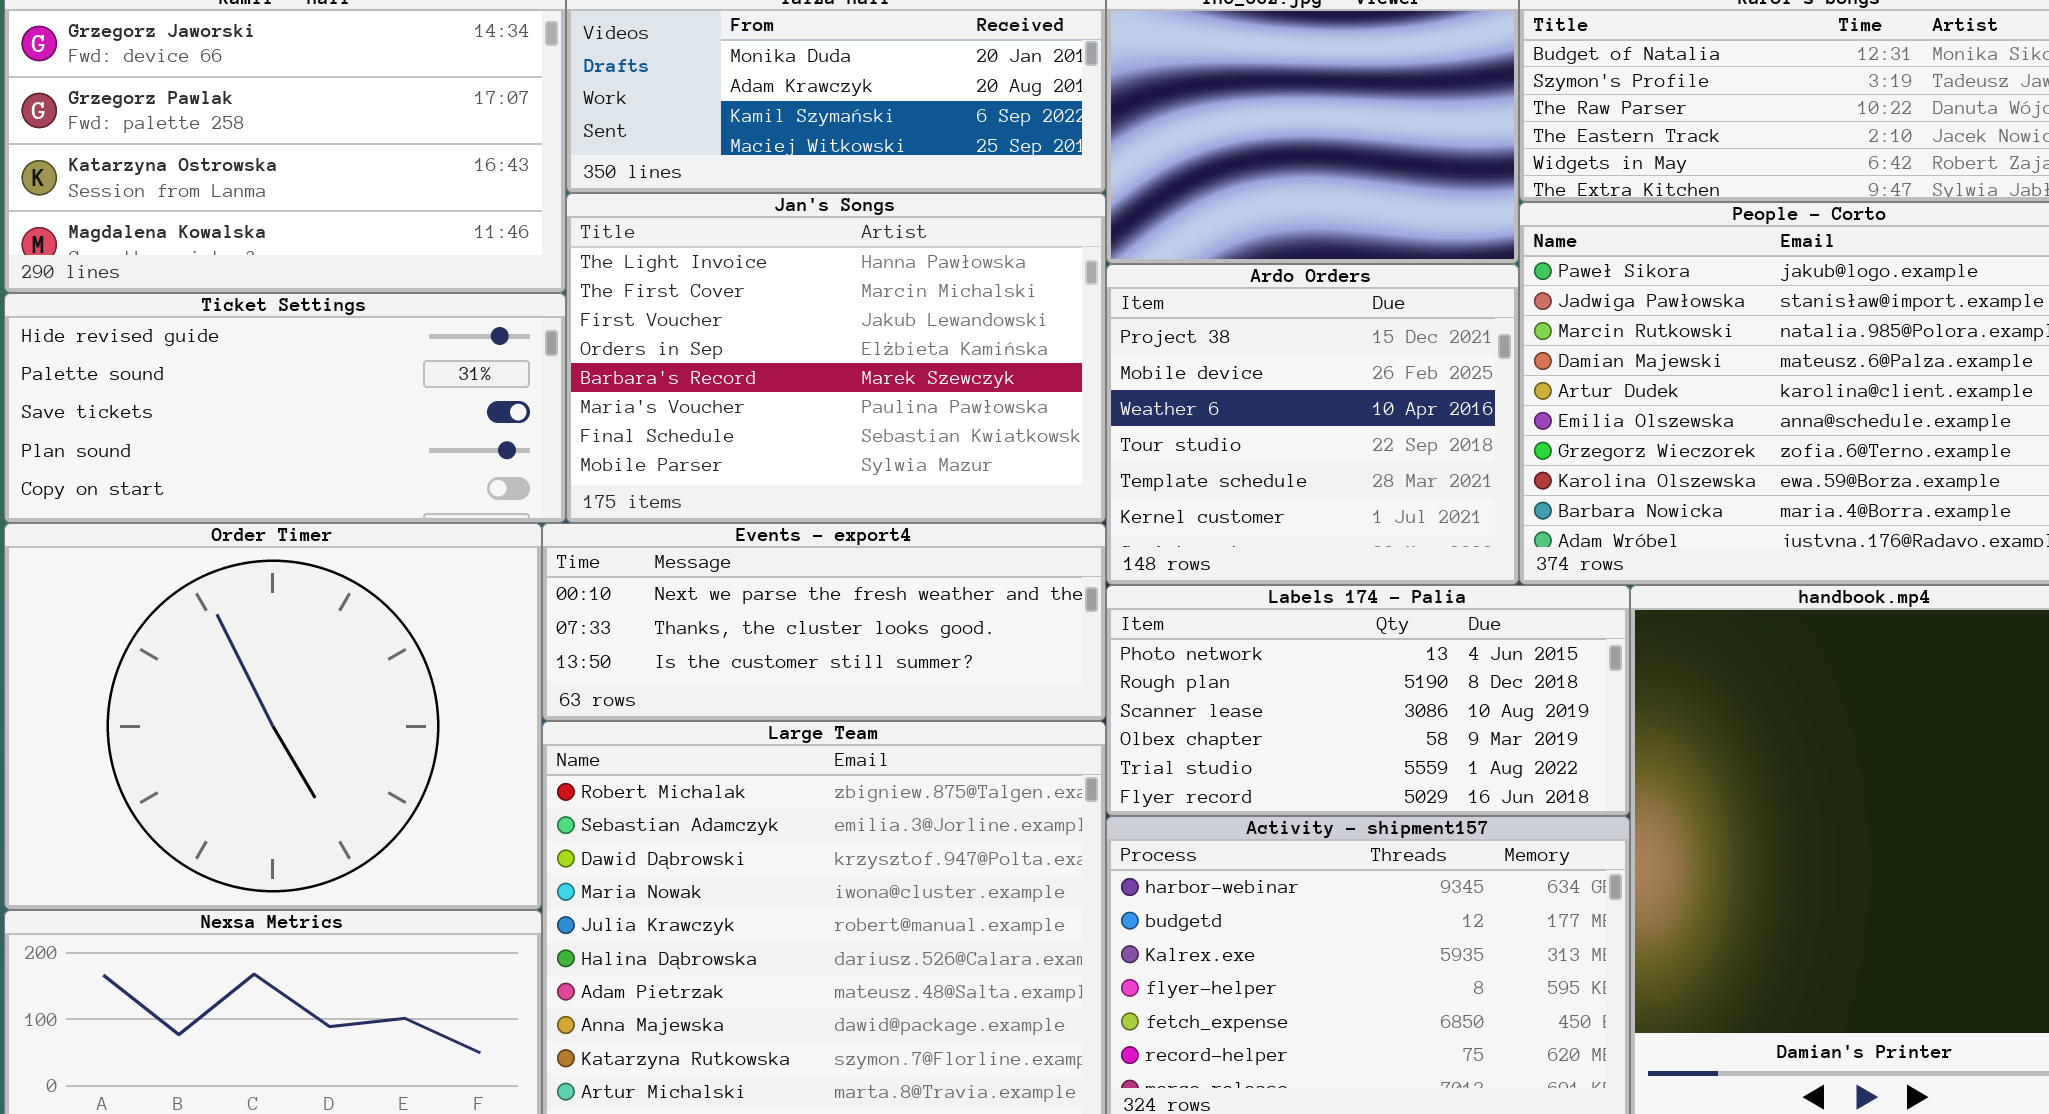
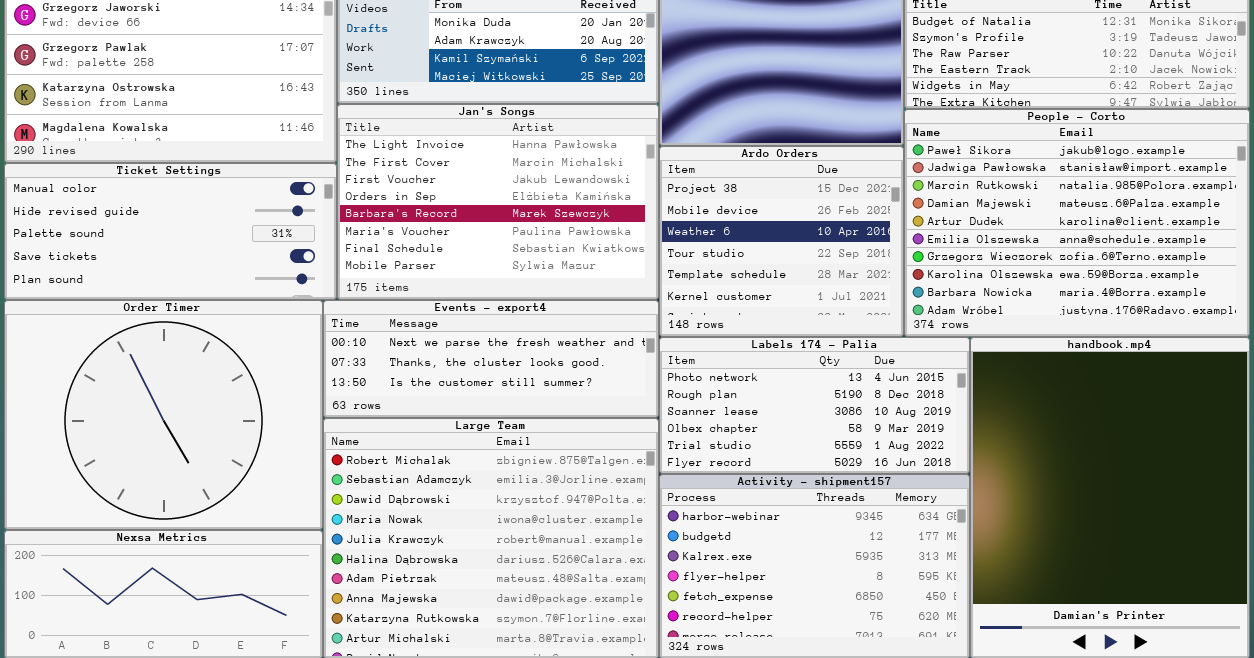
Ticket Settings: [4,293,566,523] -> [4,163,337,300], scrolled up 1 row

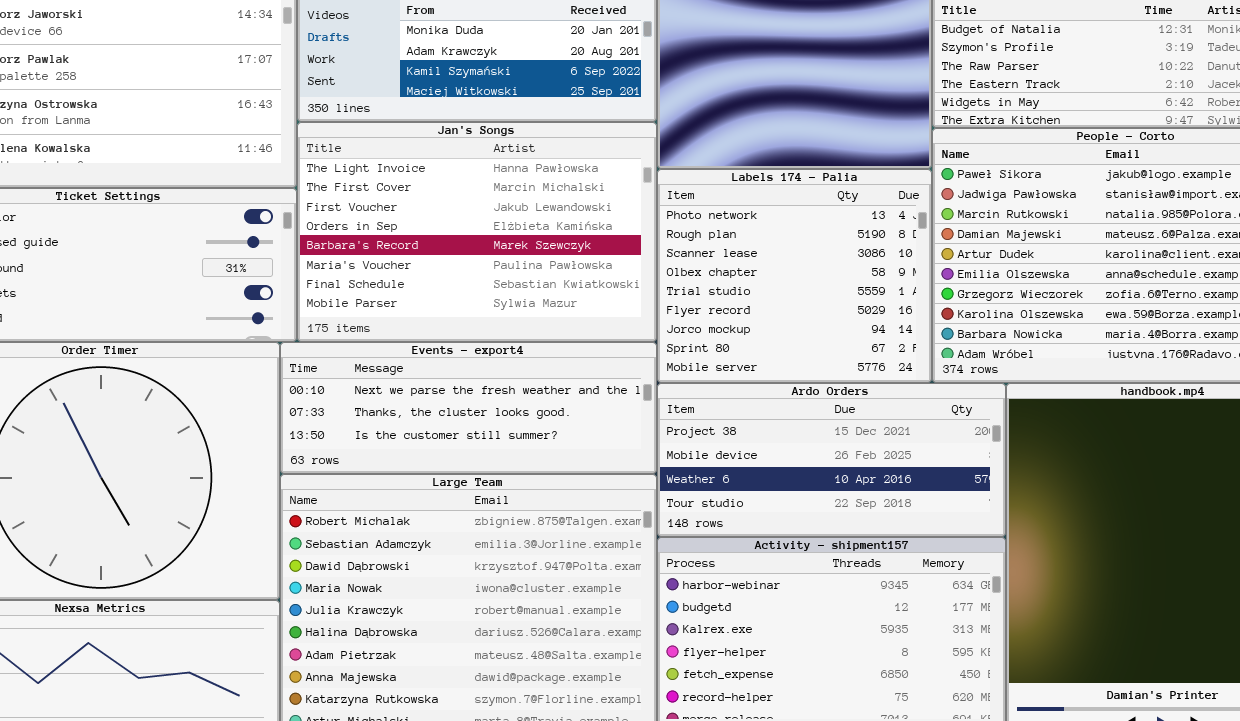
Ardo Orders: [659,146,904,337] -> [657,383,1006,537], moved, resized
Labels 174 - Palia: [659,337,970,474] -> [657,169,932,383], moved, resized

